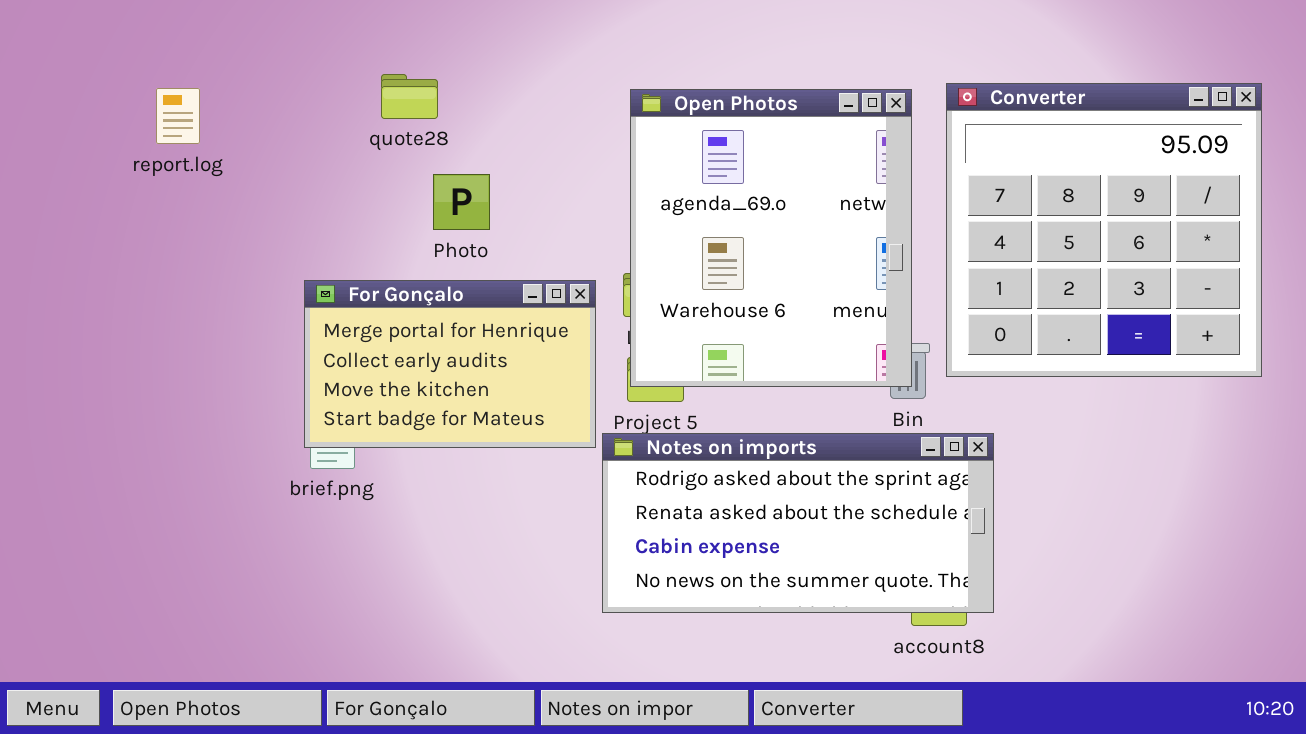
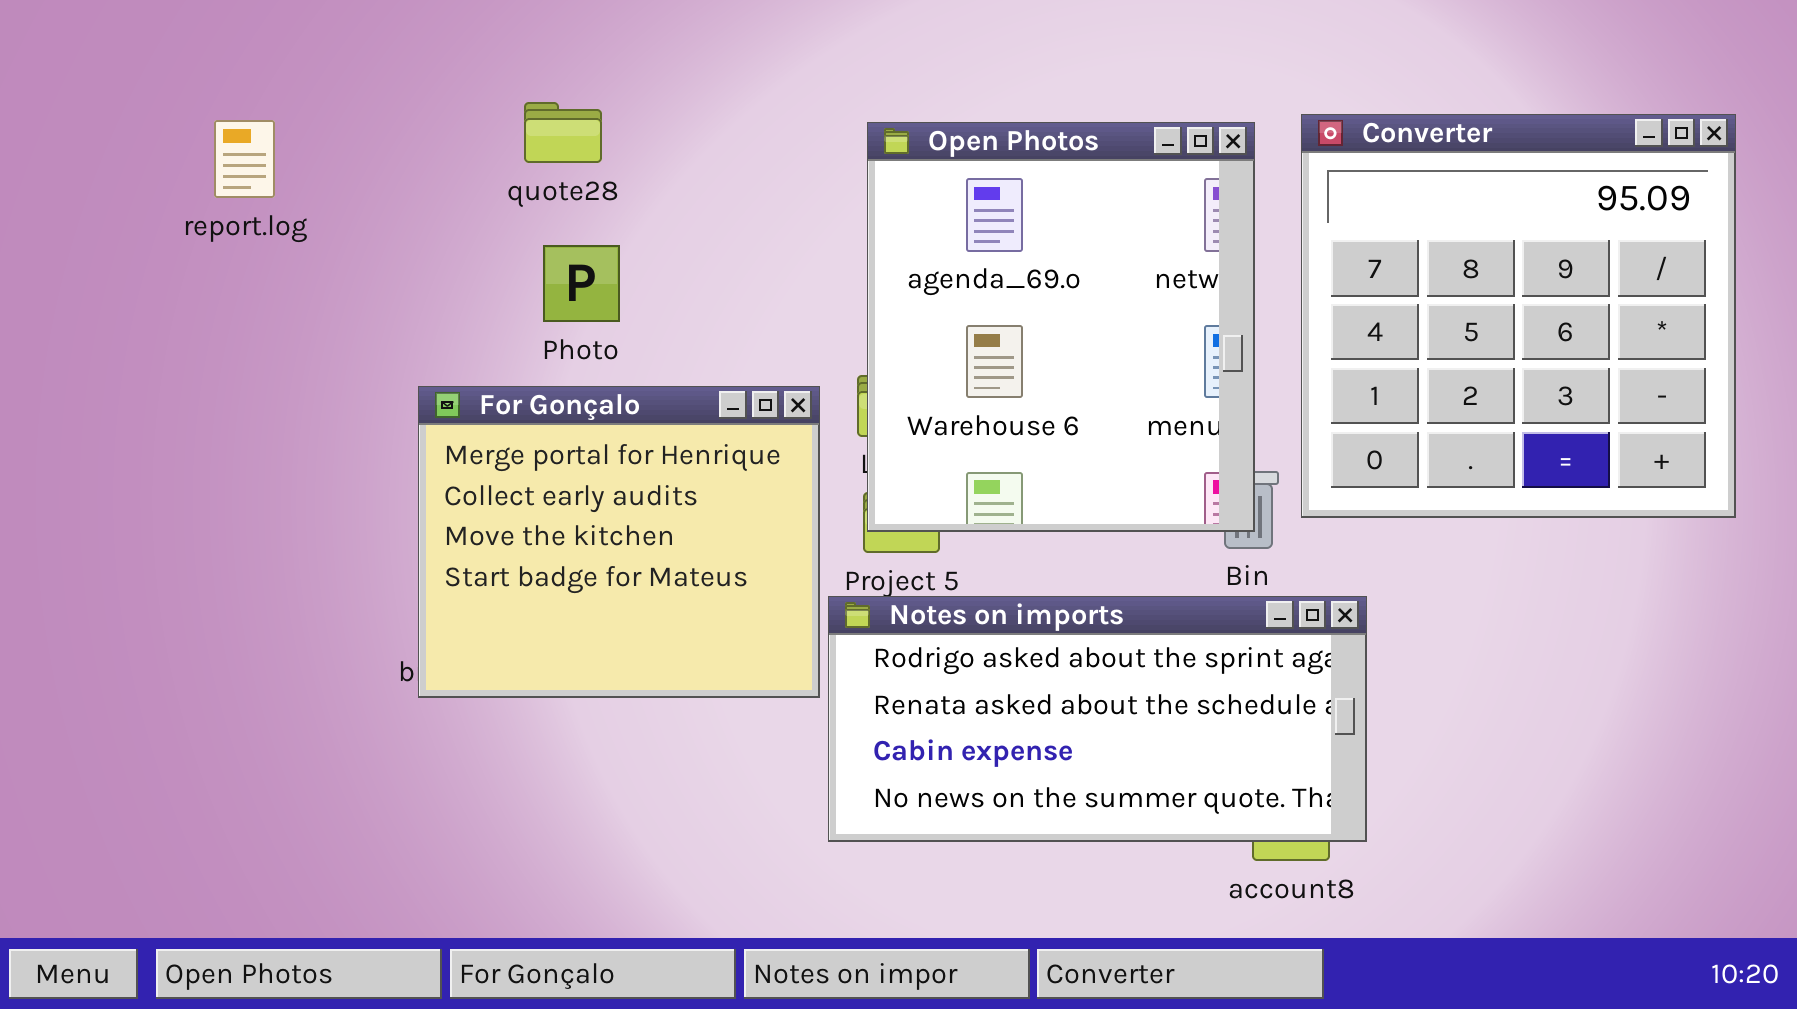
Photo: [433,174,490,230] -> [543,245,620,322], moved
For Gonçalo: [304,280,596,448] -> [418,386,820,698], resized

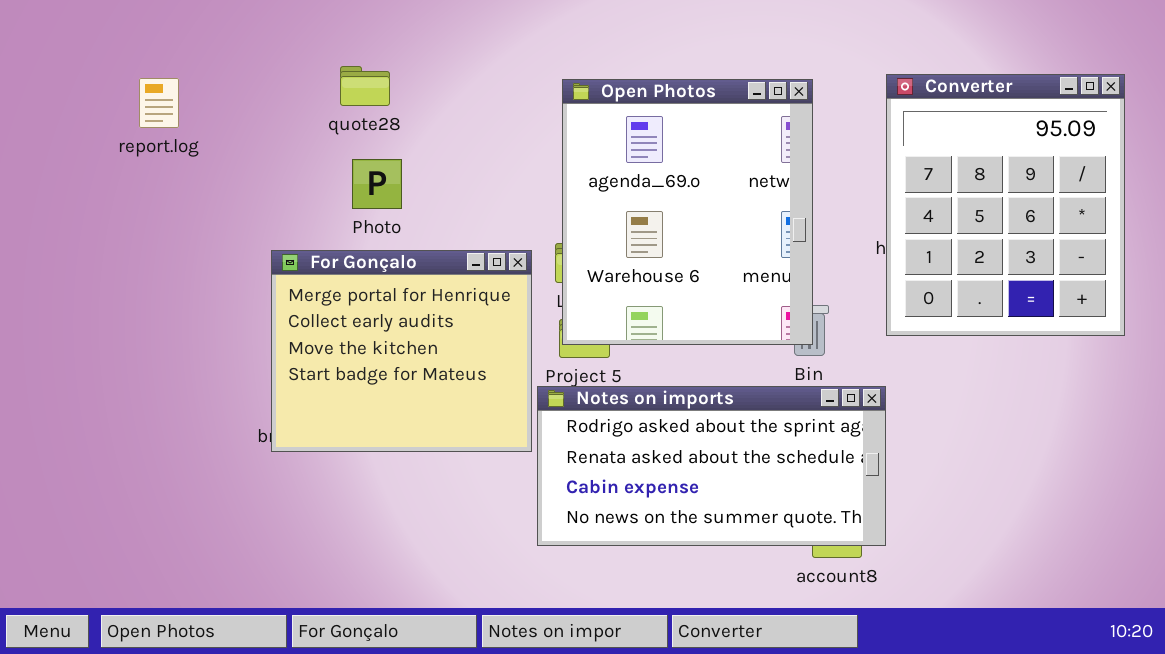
Converter: [1301,114,1736,518] -> [886,74,1125,336], resized

